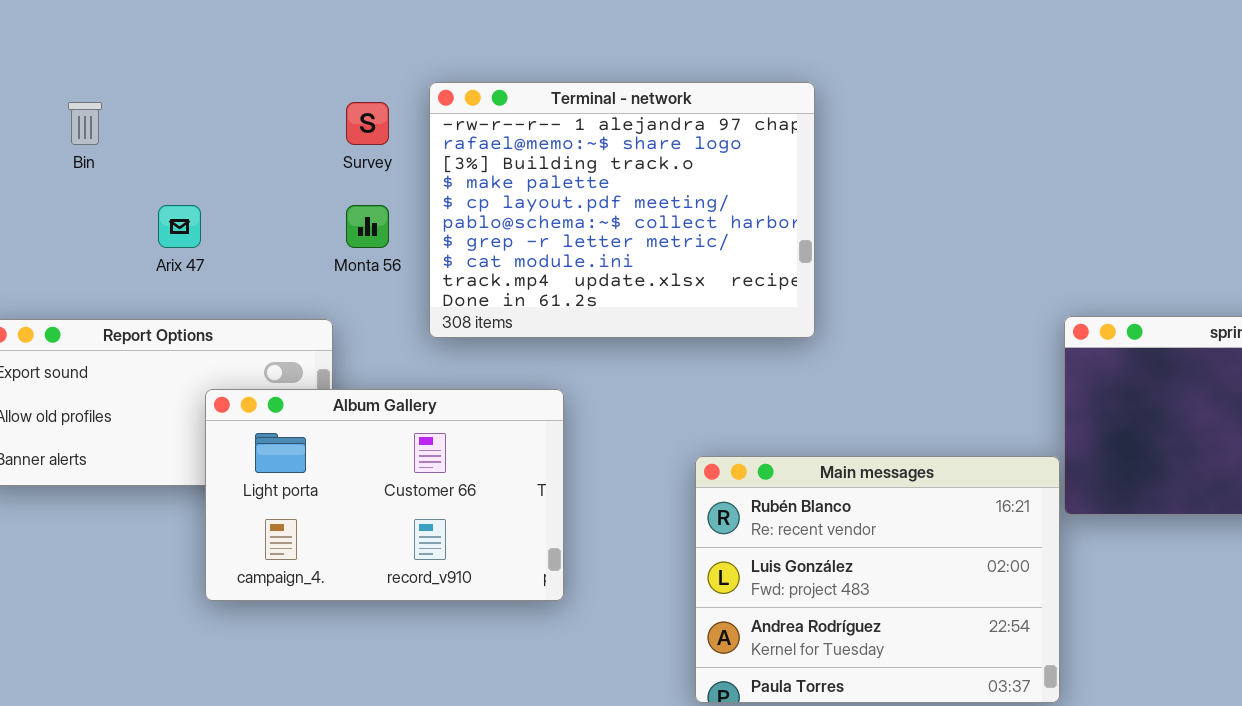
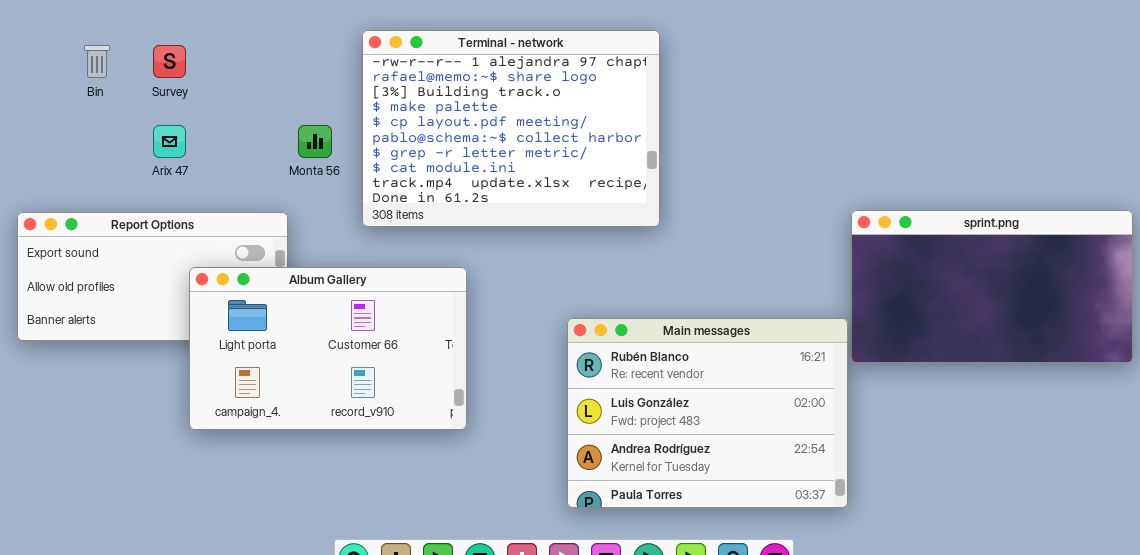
Survey: [346,102,389,145] -> [153,45,186,78], moved

